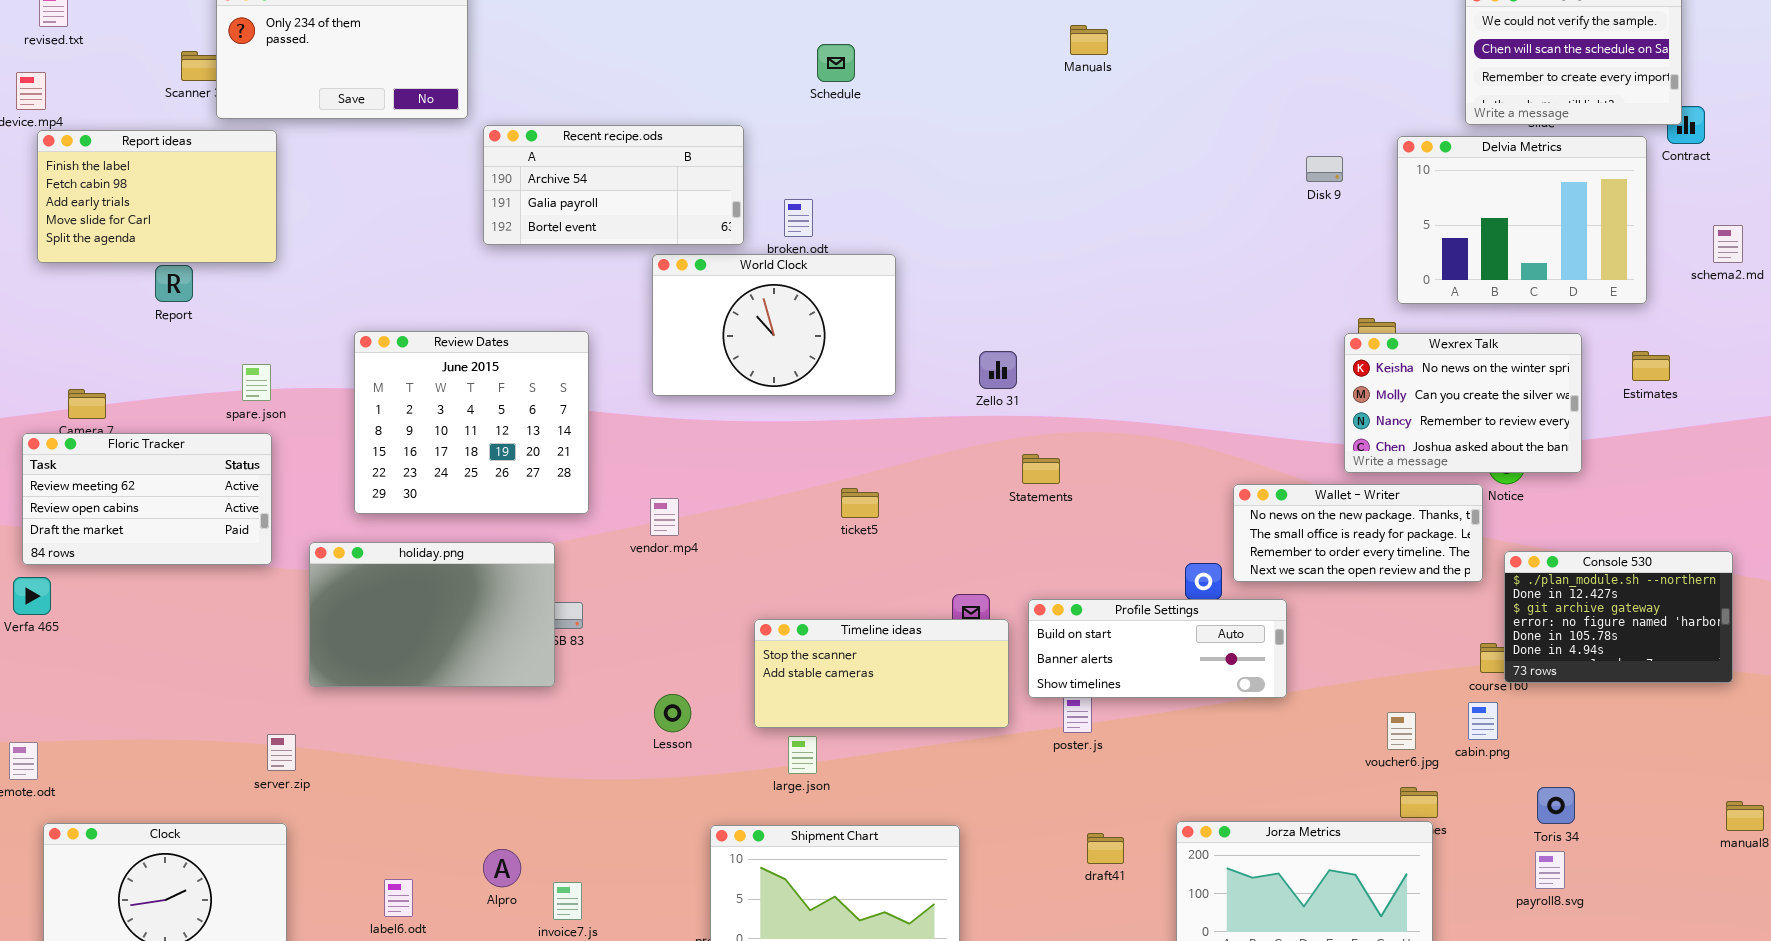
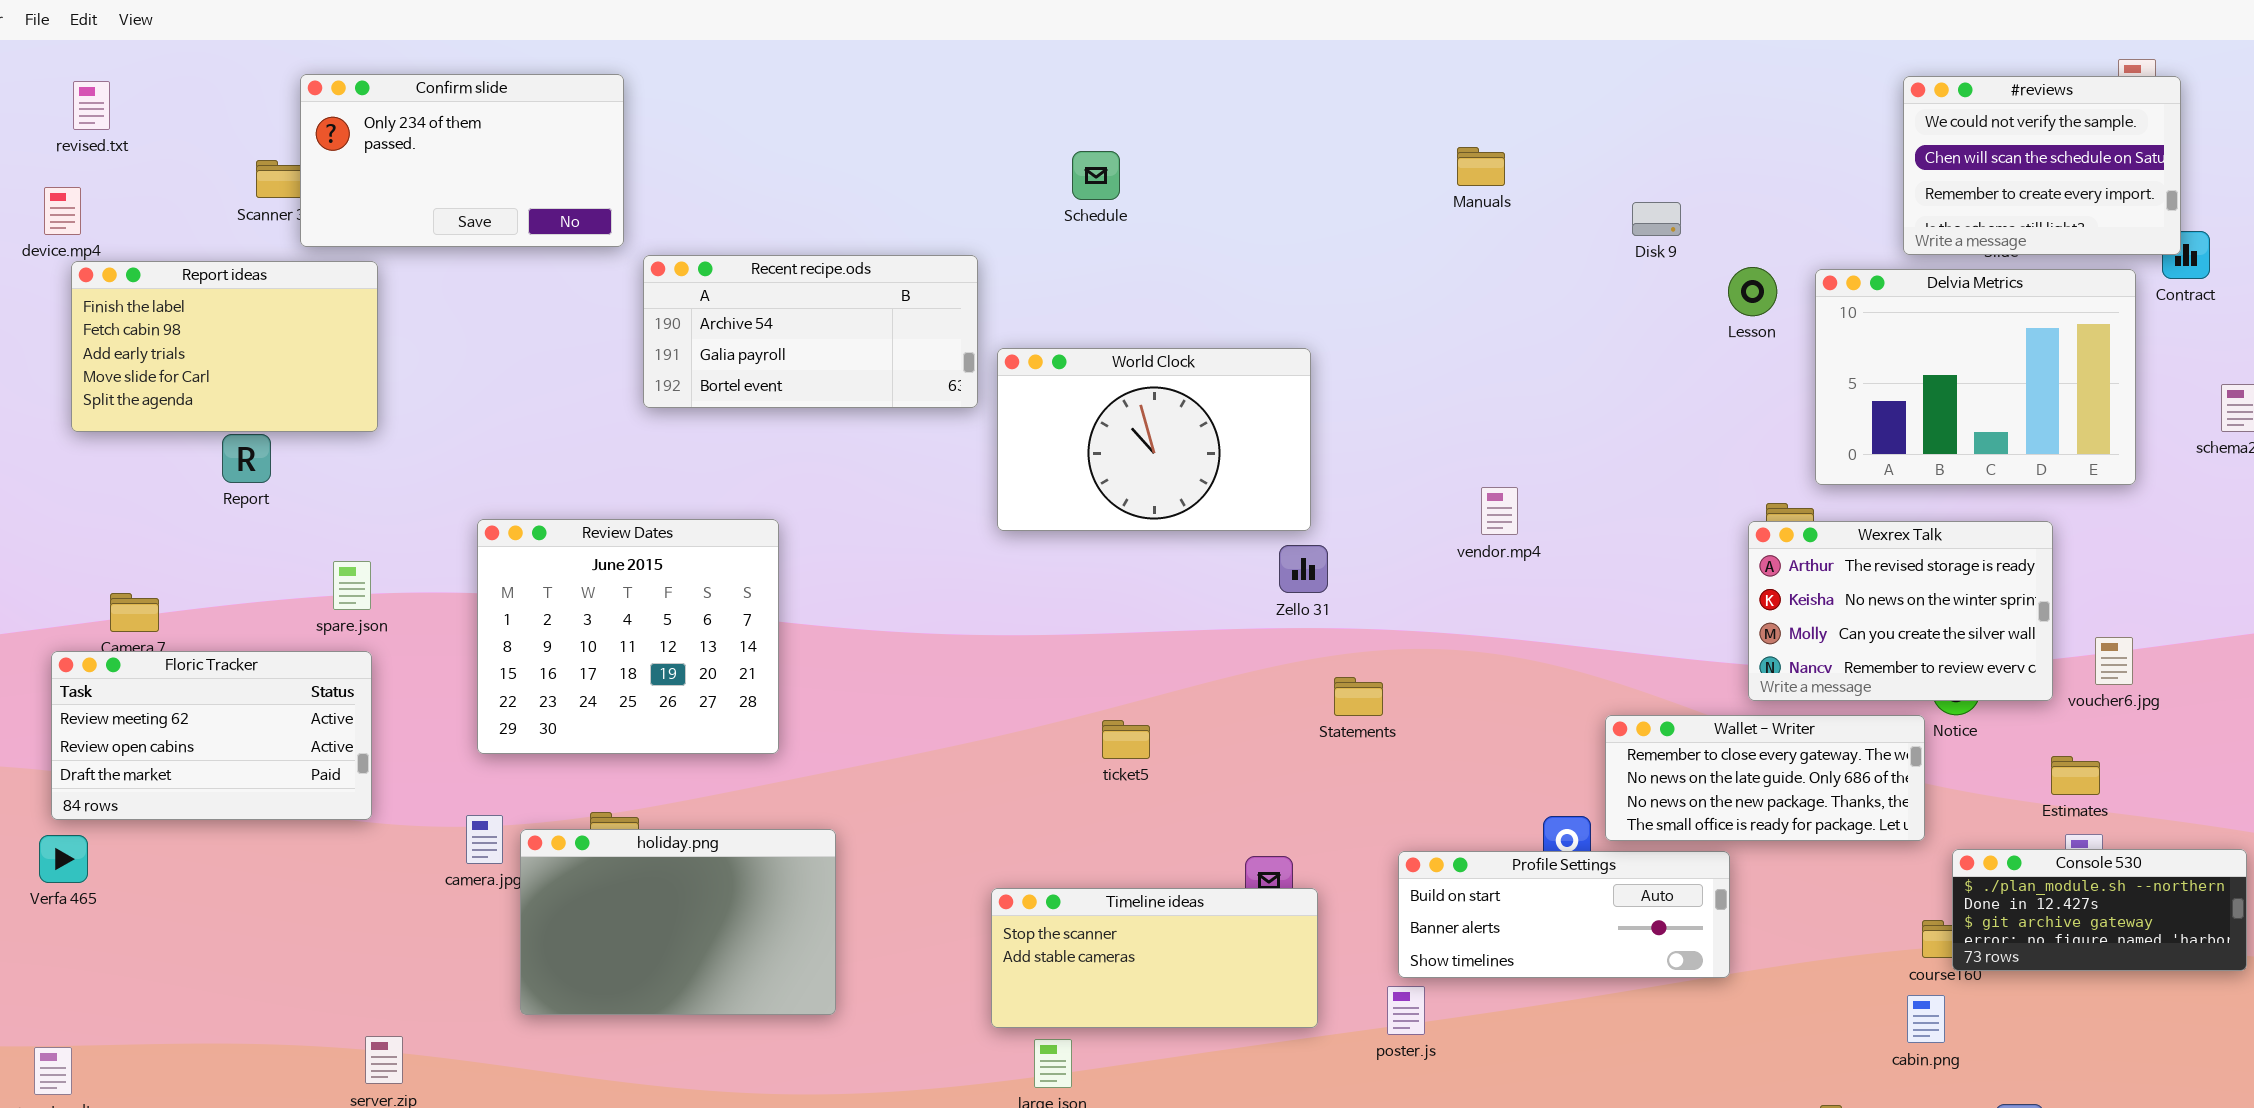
Manuals: [1070,25,1108,55] -> [1457,147,1505,186], moved
Disk 9: [1306,156,1343,182] -> [1632,202,1681,236], moved
World Clock: [652,254,896,396] -> [997,348,1311,531], moved
Wexrex Talk: [1344,333,1582,473] -> [1748,521,2053,701], scrolled up 1 row
Estimates: [1632,351,1670,381] -> [2051,756,2100,795], moved
Wallet - Writer: [1233,484,1483,582] -> [1605,715,1925,841], scrolled up 2 rows
vendor.mp4: [650,498,679,536] -> [1481,487,1518,535], moved
holiday.png: [309,542,555,687] -> [520,829,836,1015], moved
Console 530: [1504,551,1733,683] -> [1952,849,2247,971], resized
Profile Settings: [1028,599,1287,698] -> [1398,851,1730,978], moved
Lesson: [654,694,691,732] -> [1728,267,1777,316], moved
voucher6.jpg: [1387,712,1416,750] -> [2095,637,2133,685], moved

